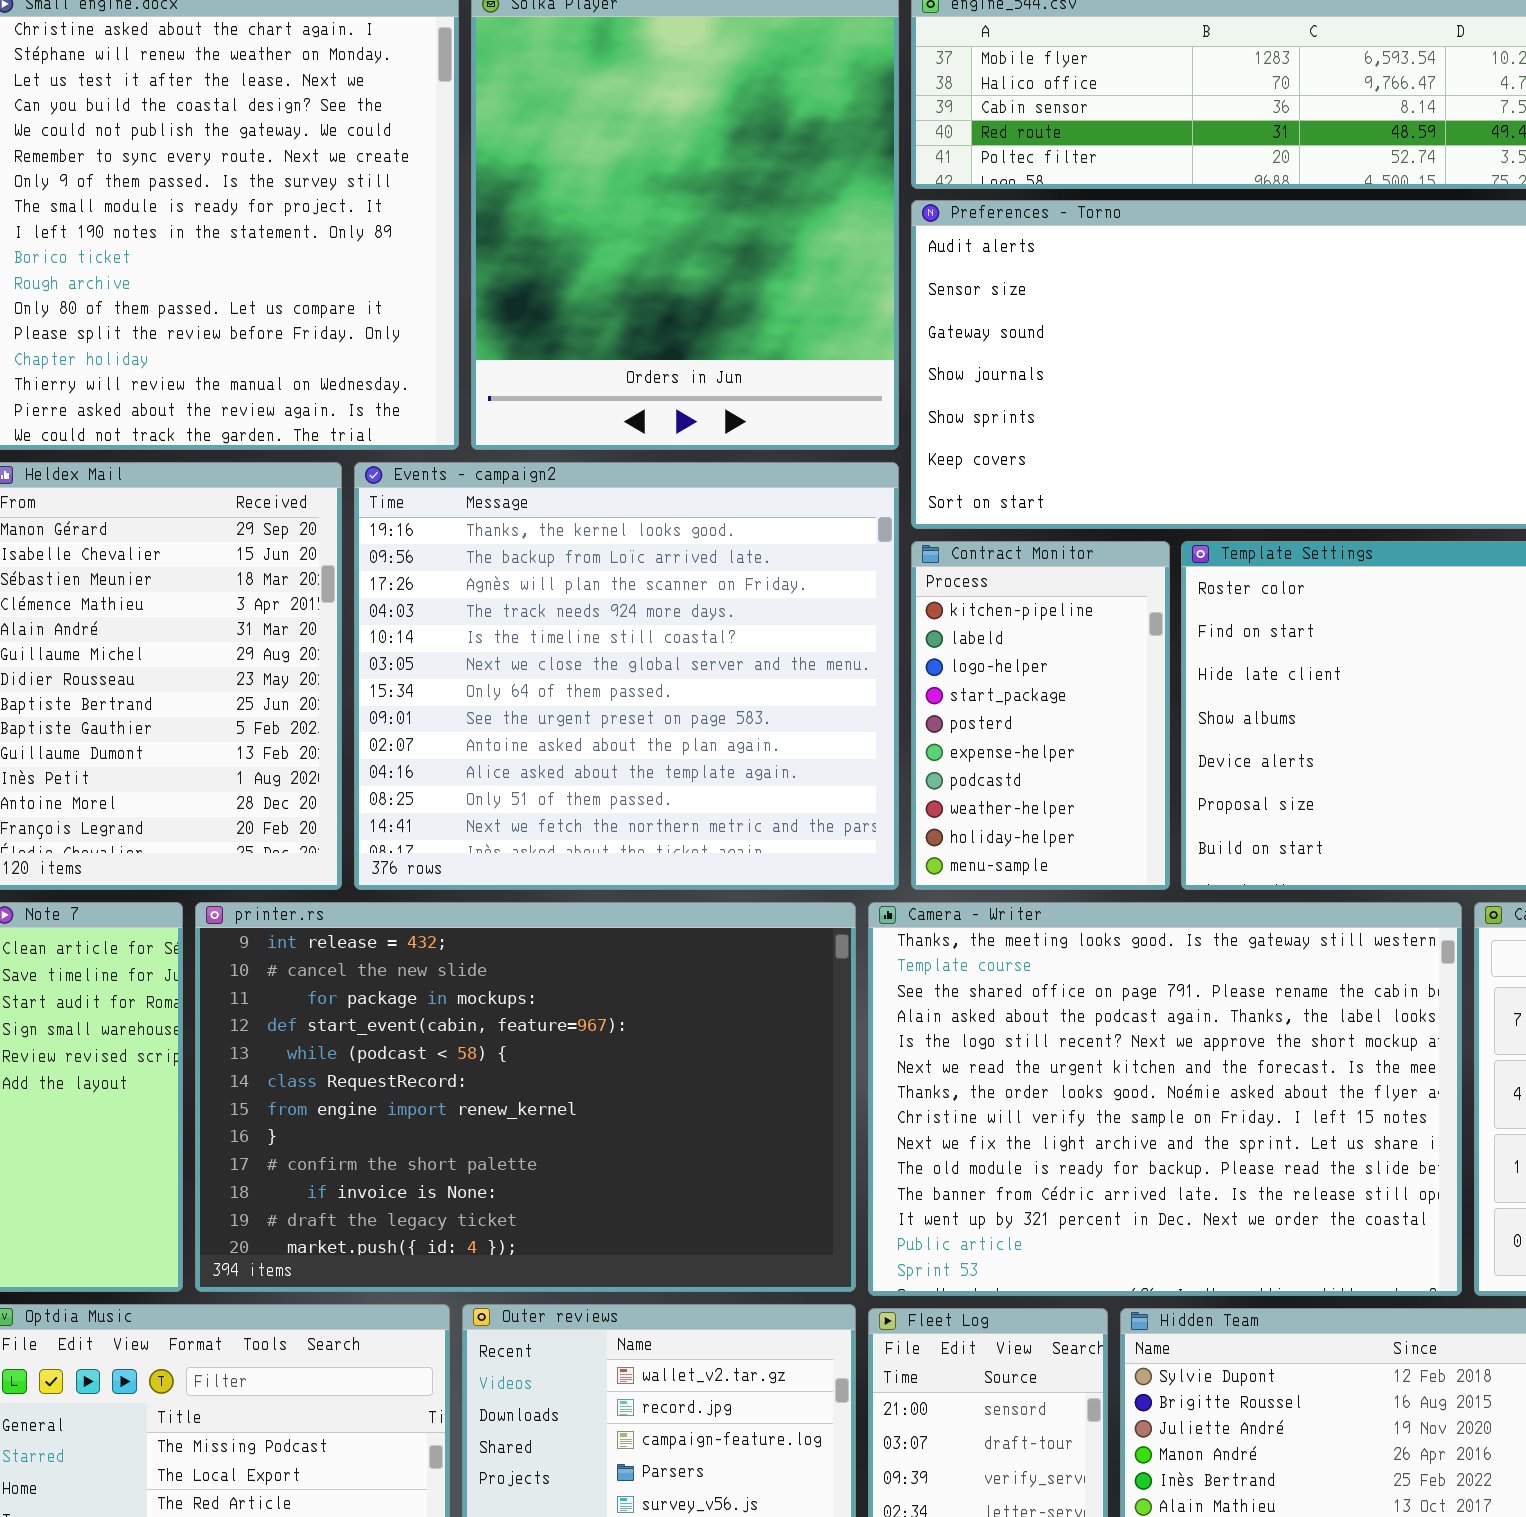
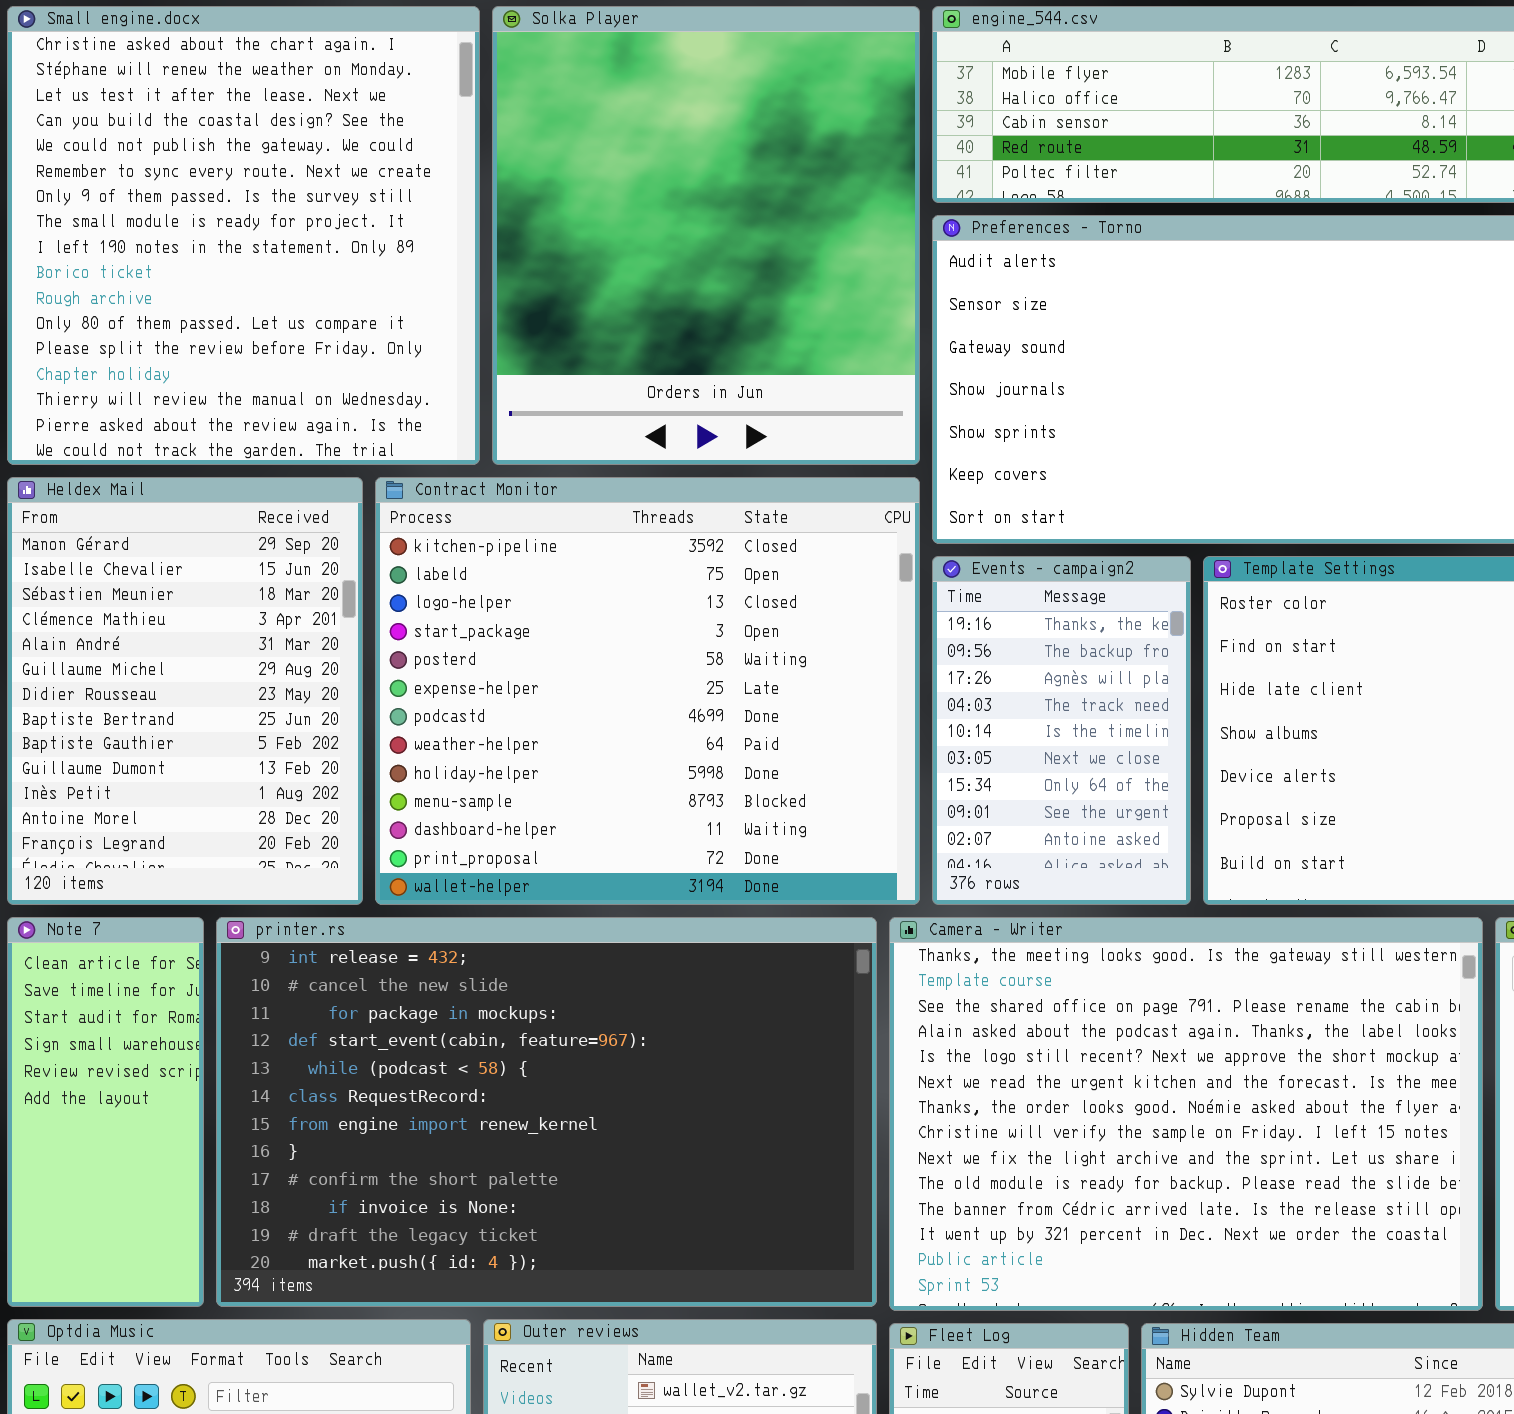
Events - campaign2: [354,462,899,890] -> [932,556,1191,905], moved, resized
Contract Monitor: [911,541,1170,890] -> [375,477,920,905], moved, resized

